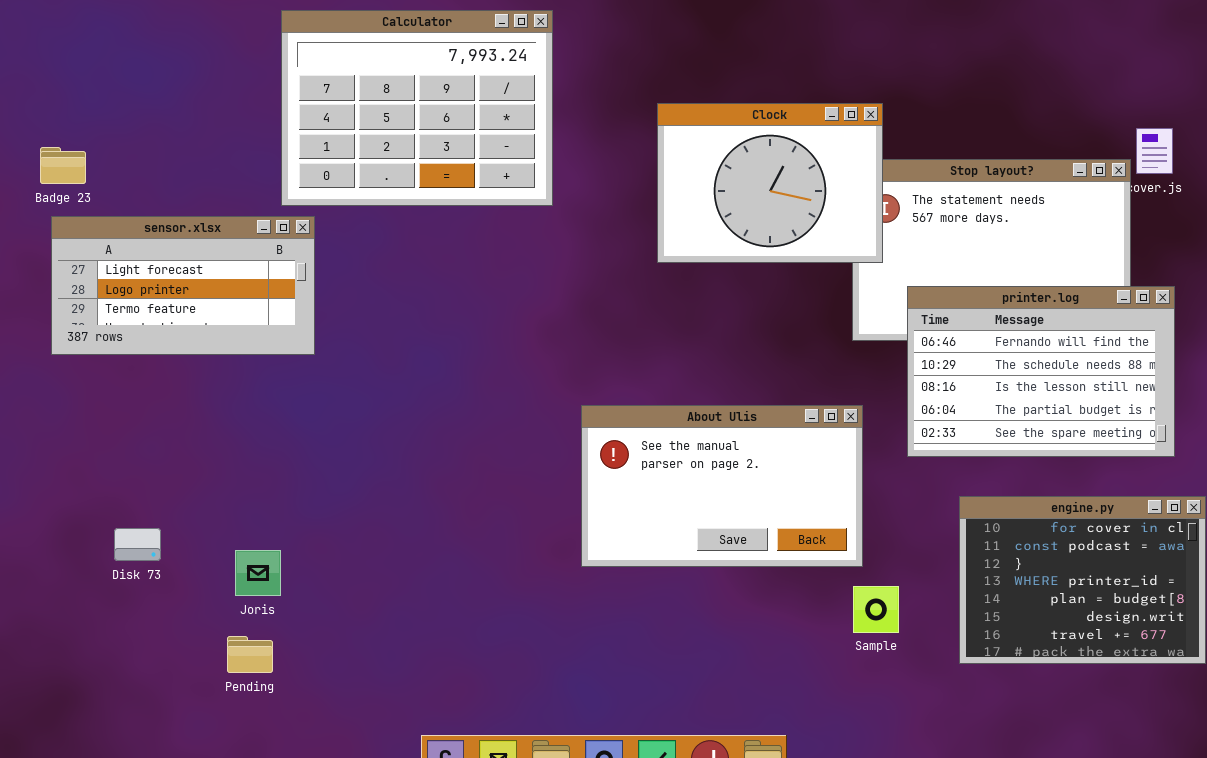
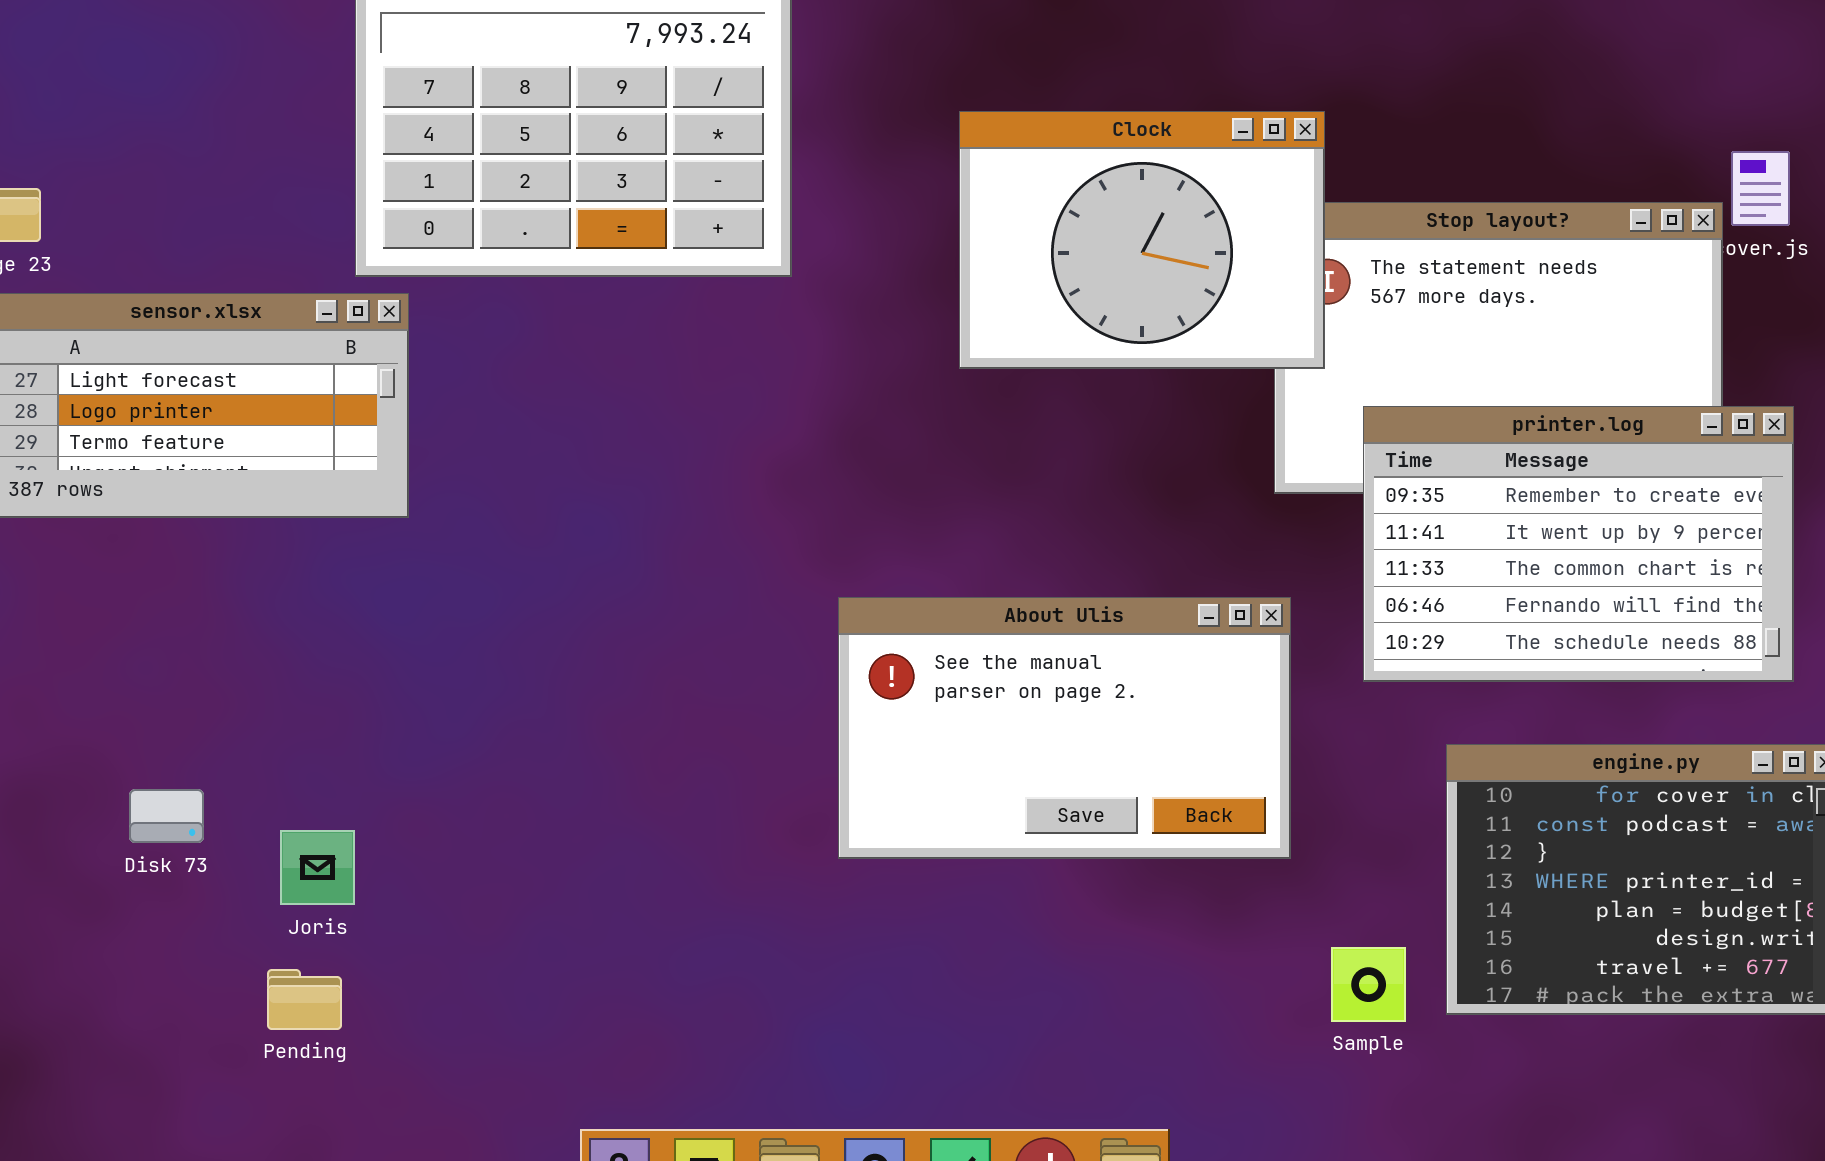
printer.log: [907,286,1175,457] -> [1363,406,1794,682], scrolled up 3 rows
Disk 73: [114,528,161,561] -> [129,789,204,843], moved
Sample: [853,586,899,633] -> [1331,947,1406,1022], moved

